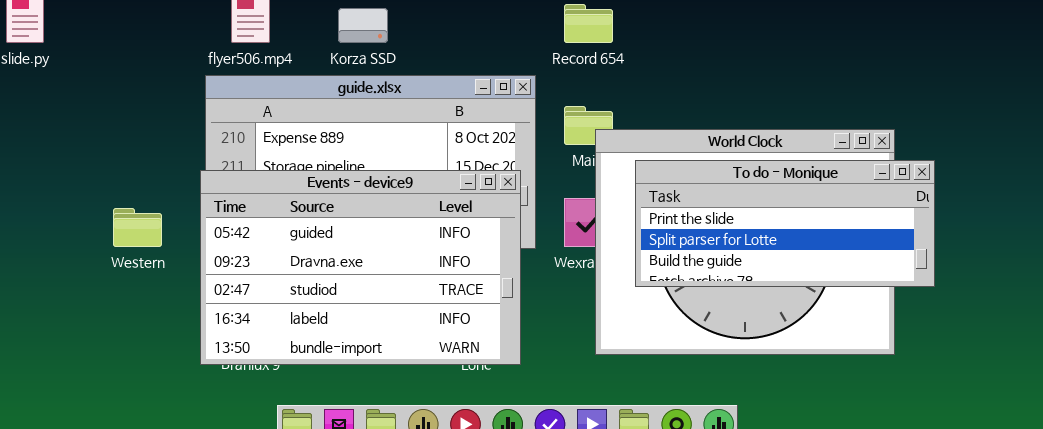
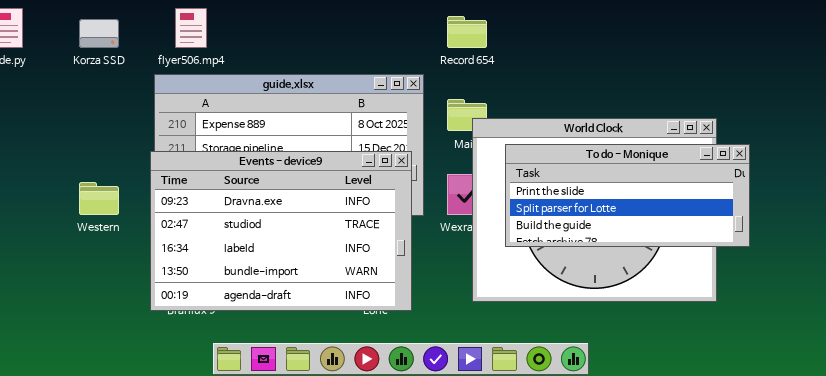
Korza SSD: [338,8,388,43] -> [79,19,119,48], moved
Events - device9: [200,170,521,365] -> [150,151,412,311], scrolled down 1 row

